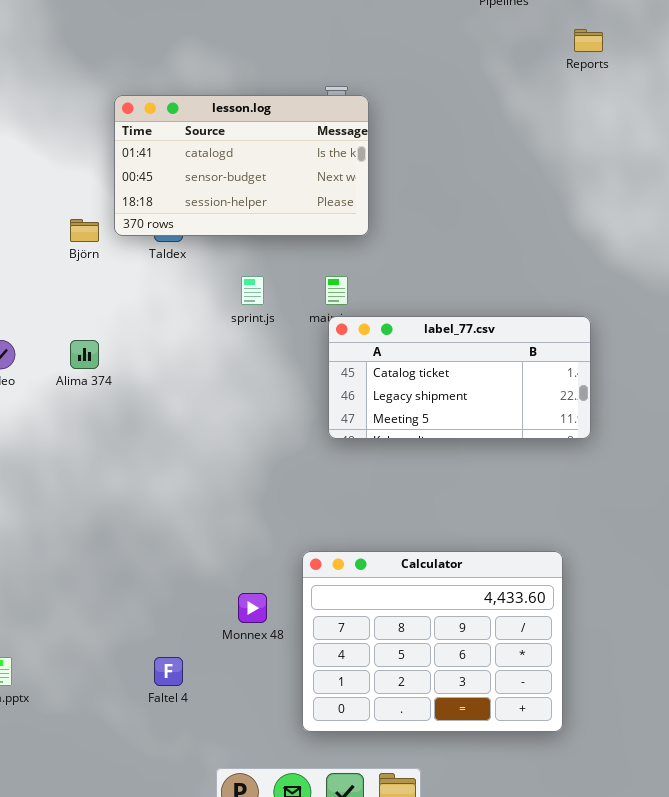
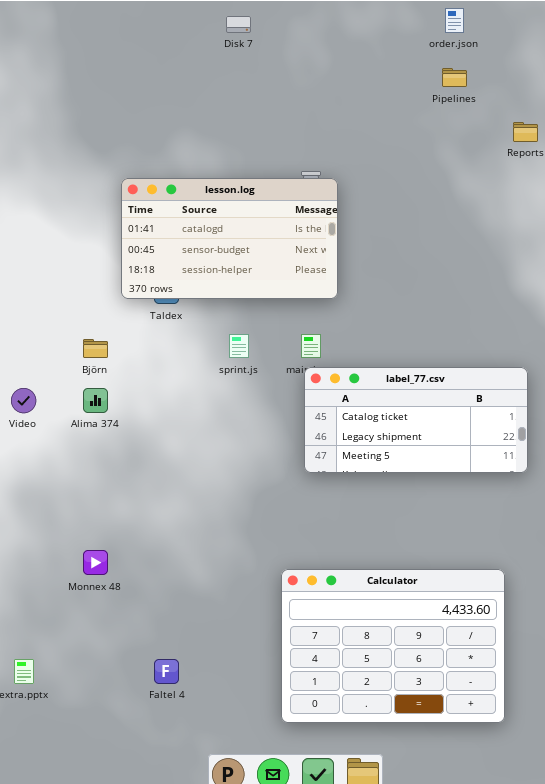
Björn: [70,219,99,242] -> [83,339,108,358], moved
Monnex 48: [238,593,267,623] -> [83,550,108,575], moved

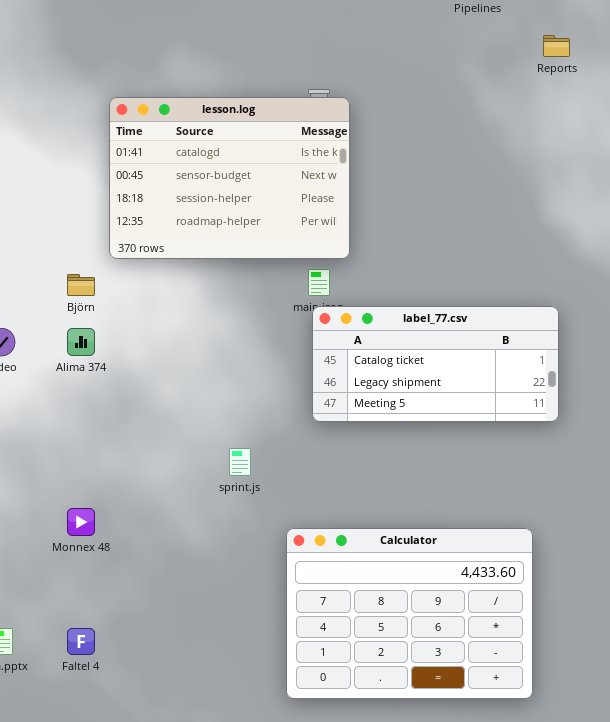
lesson.log: [121,178,338,299] -> [109,97,350,259], resized
sprint.js: [229,334,249,358] -> [229,448,251,476], moved
Faltel 4: [154,659,179,684] -> [67,628,95,655], moved

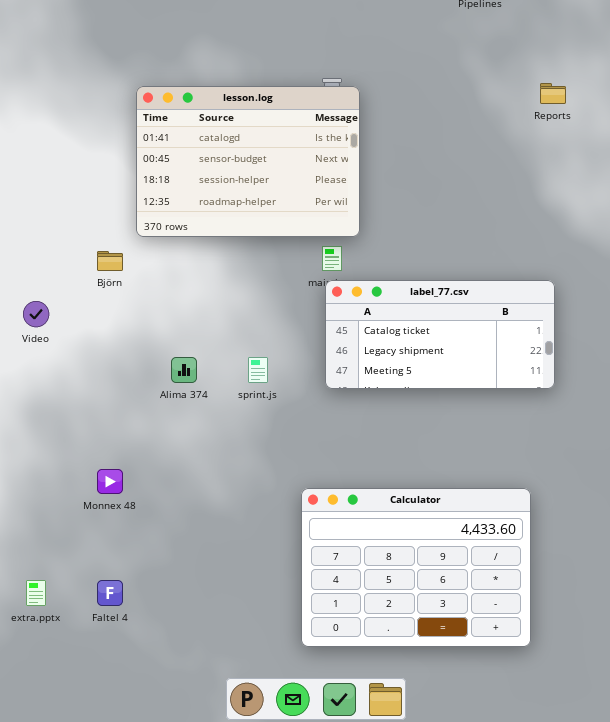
Reports: [543,35,570,57] -> [540,83,566,104], moved
Alima 374: [67,328,95,356] -> [171,357,197,383], moved
sprint.js: [229,448,251,476] -> [248,357,268,383], moved

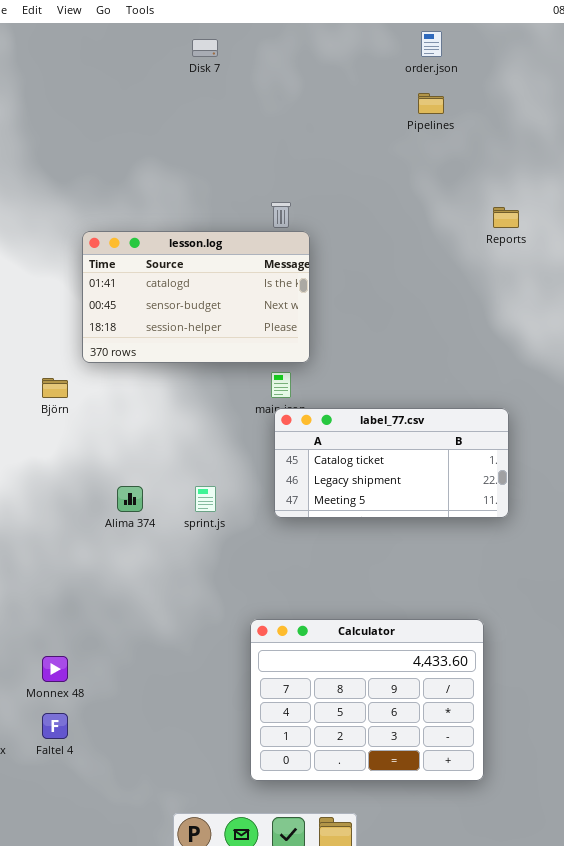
lesson.log: [136,86,360,237] -> [82,231,310,363], resized
Monnex 48: [97,469,123,494] -> [42,656,68,682], moved

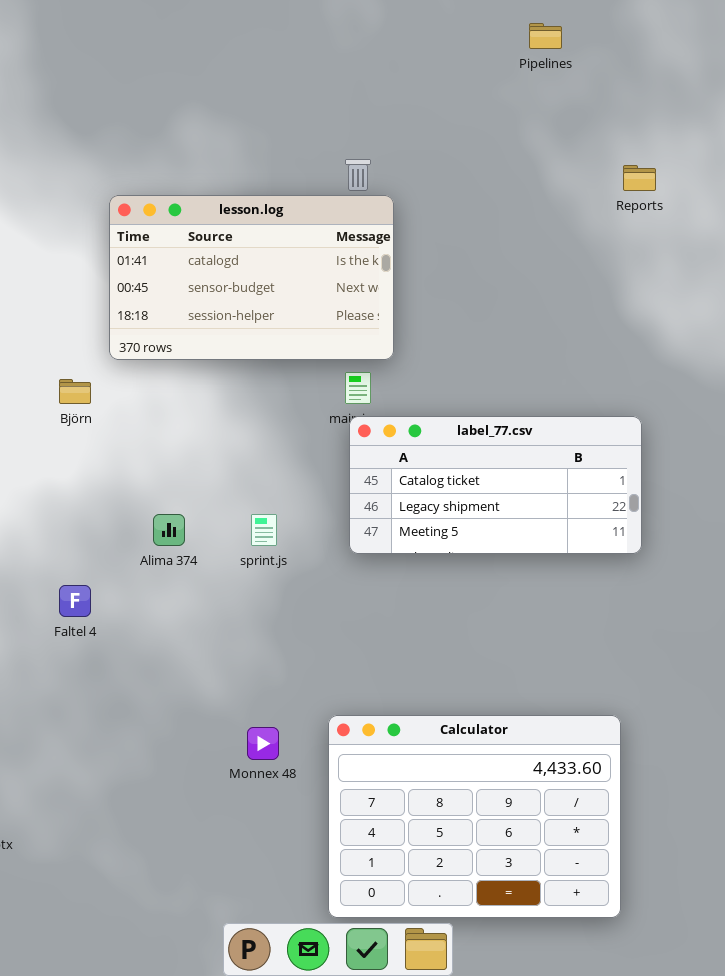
Calculator: [250,619,484,781] -> [328,715,621,918], moved
Monnex 48: [42,656,68,682] -> [247,727,279,760], moved
Faltel 4: [42,713,68,739] -> [59,585,91,617], moved

